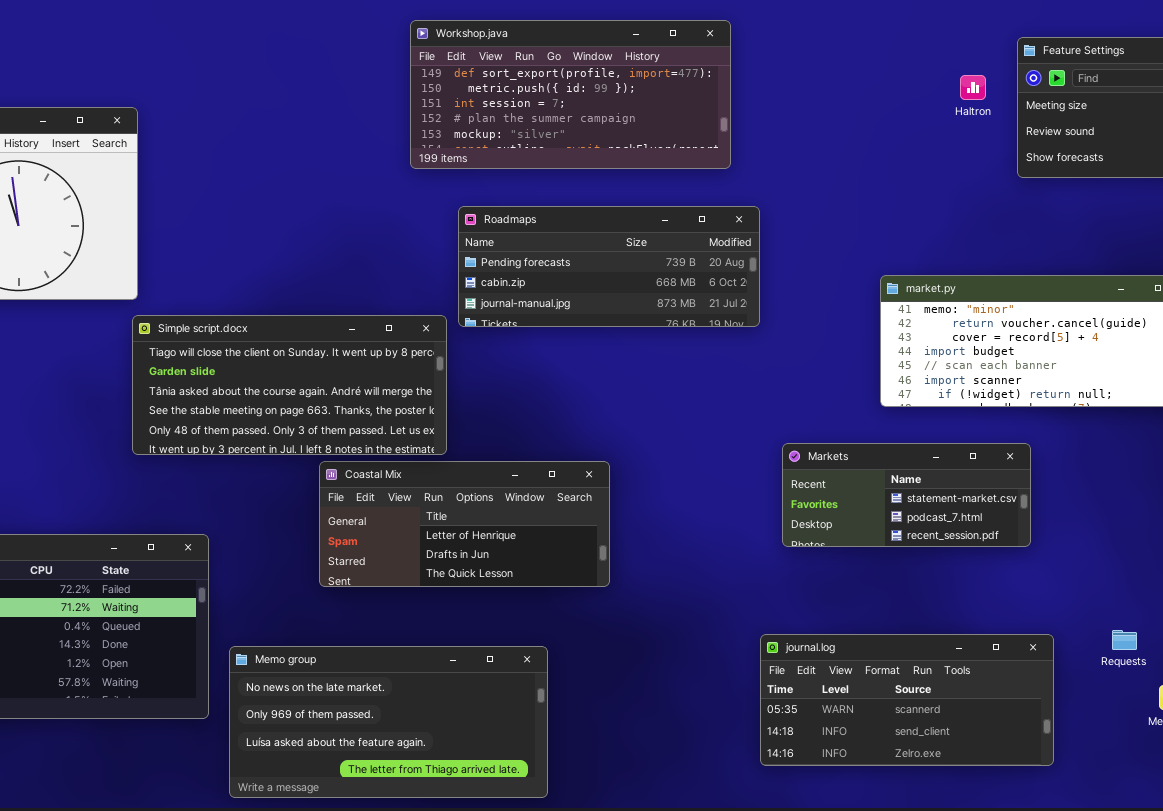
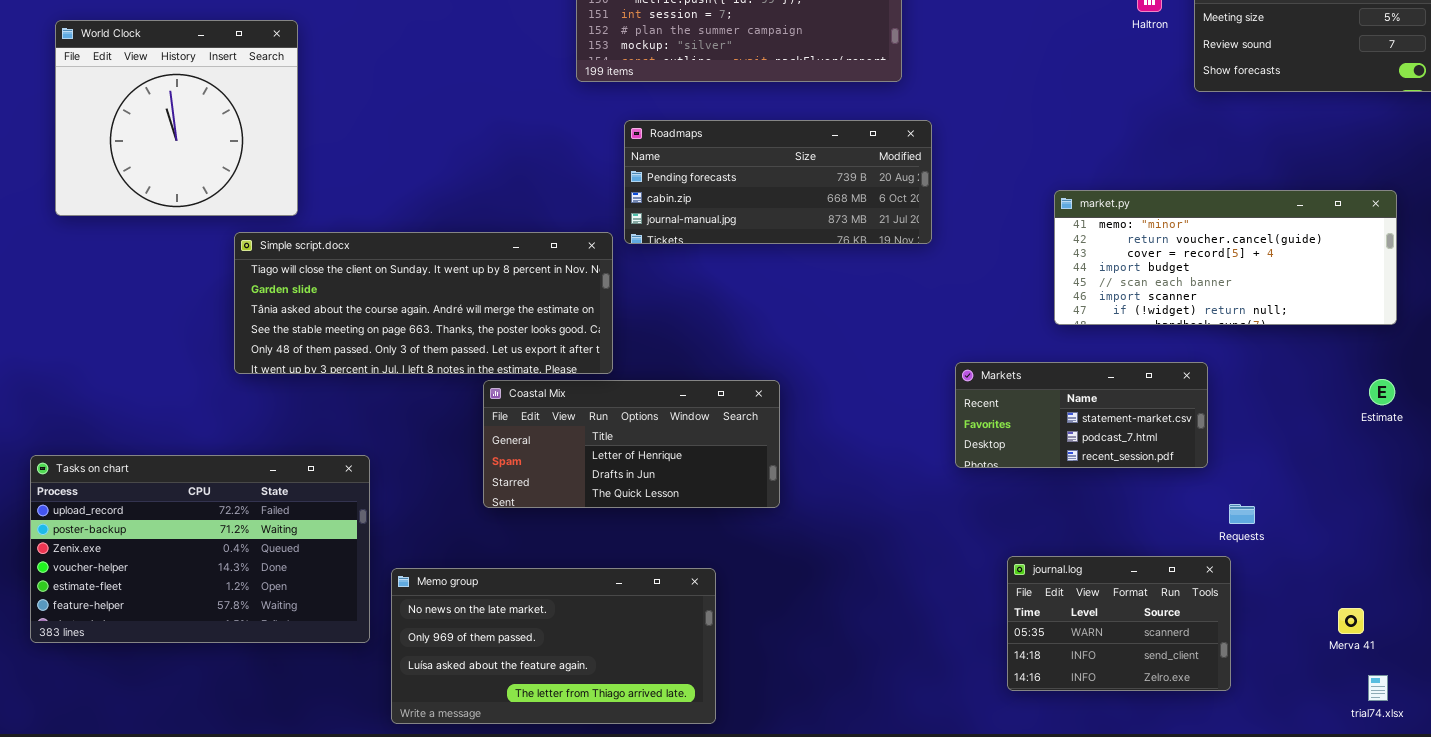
Simple script.docx: [132,315,447,455] -> [234,232,613,374], resized
Requests: [1112,630,1137,650] -> [1229,504,1255,524], moved
journal.log: [760,634,1054,766] -> [1007,556,1231,691], resized

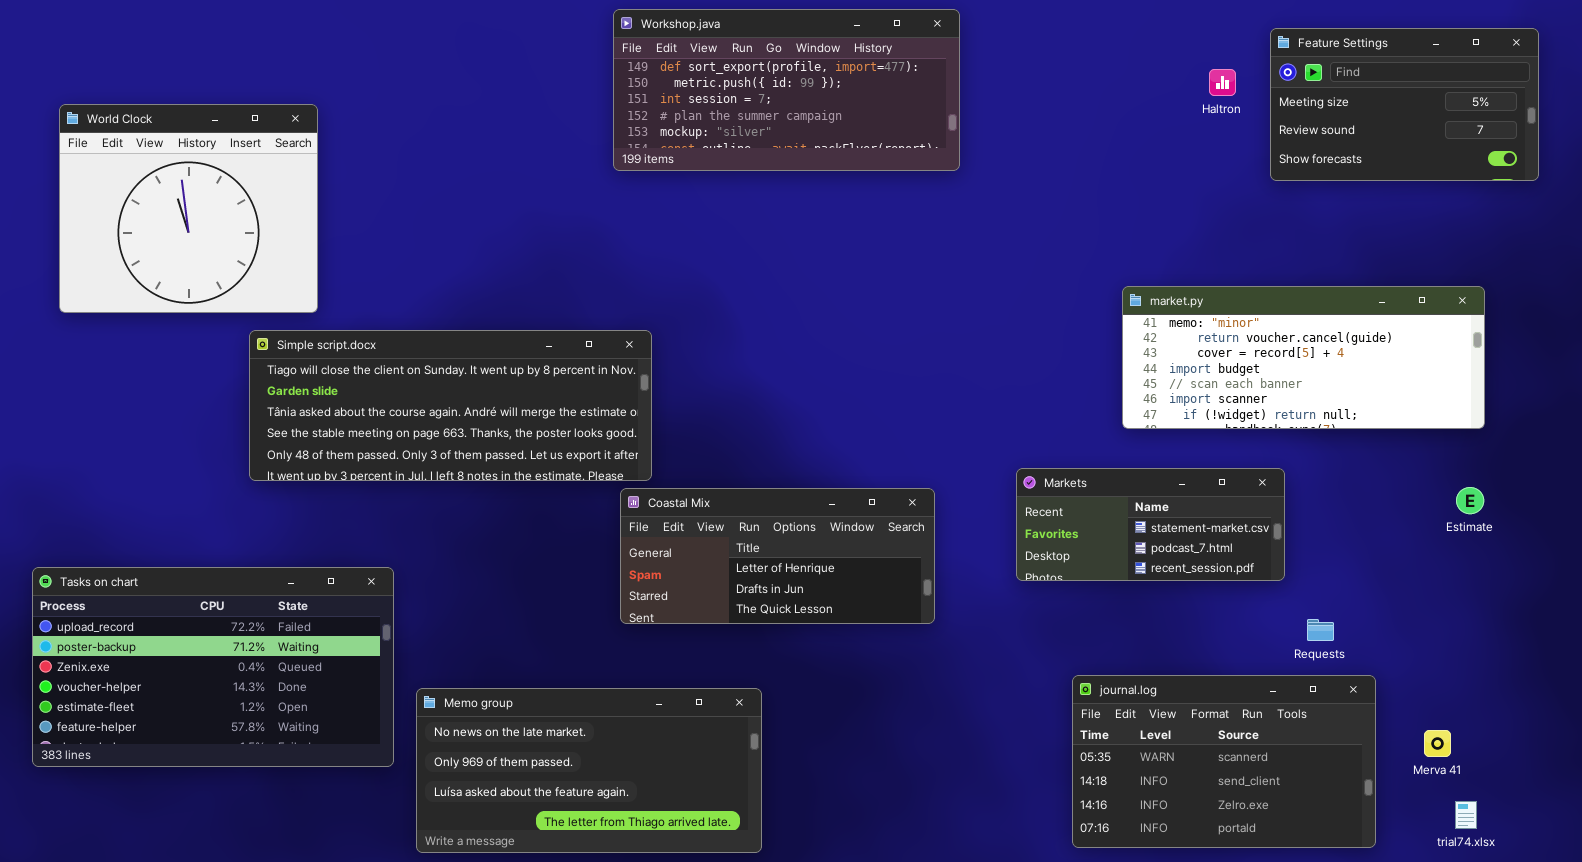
Roadmaps: [624,120,932,244] -> none, closed
Coastal Mix: [483,380,780,508] -> [620,488,935,624], moved
journal.log: [1007,556,1231,691] -> [1072,675,1376,848], resized

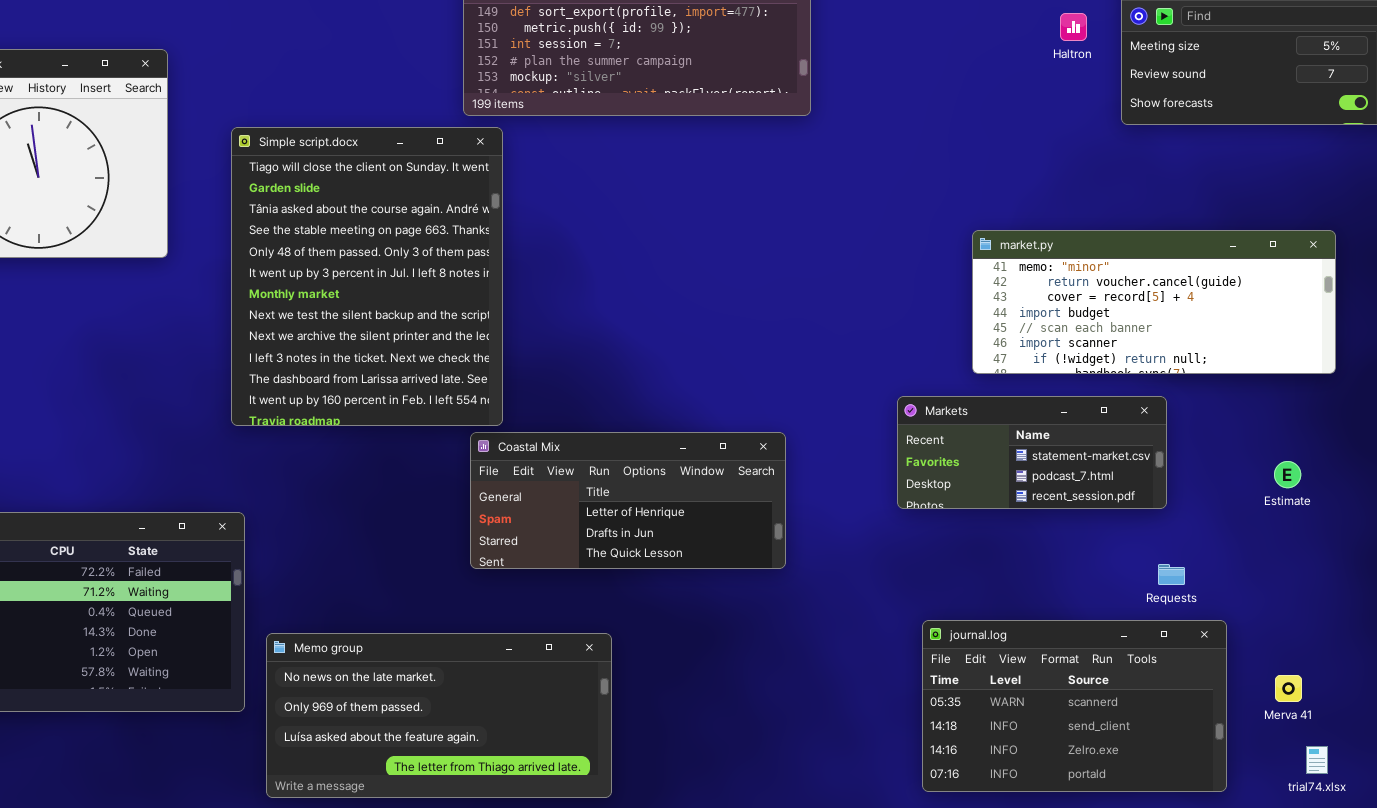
Simple script.docx: [249,330,652,481] -> [231,127,503,426], resized
Markets: [1016,468,1285,581] -> [897,396,1167,509], moved
Estimate: [1456,487,1484,514] -> [1274,461,1301,488], moved

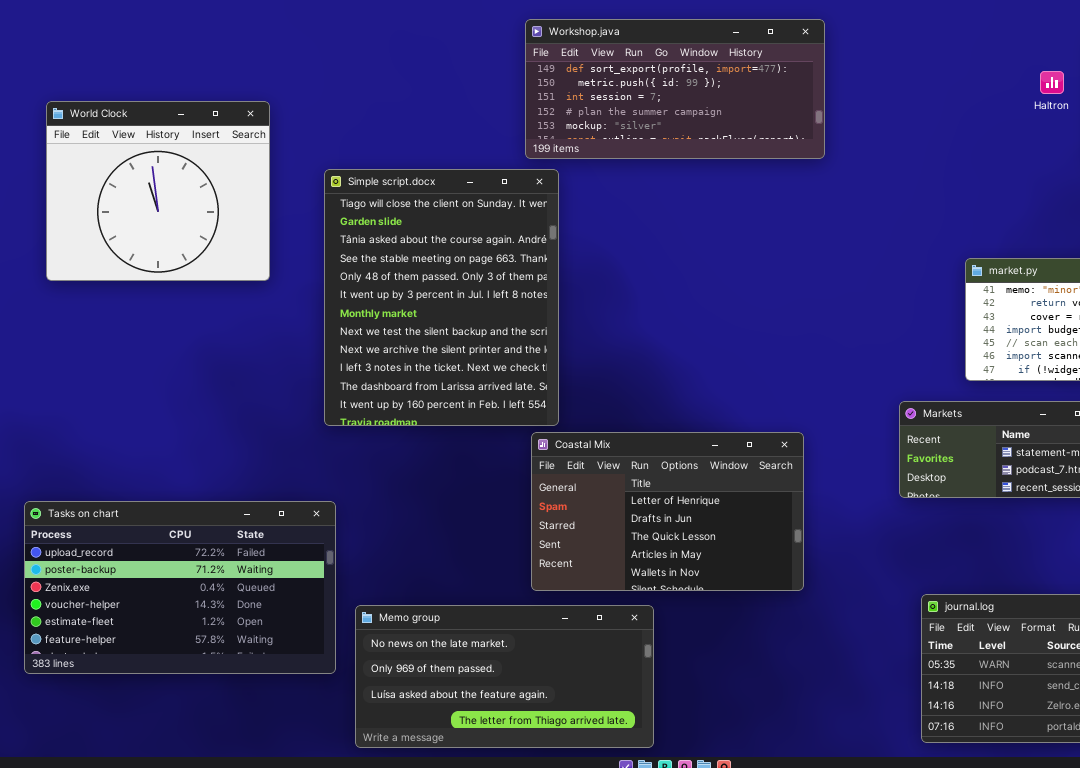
Coastal Mix: [470,432,786,569] -> [531,432,804,591], resized

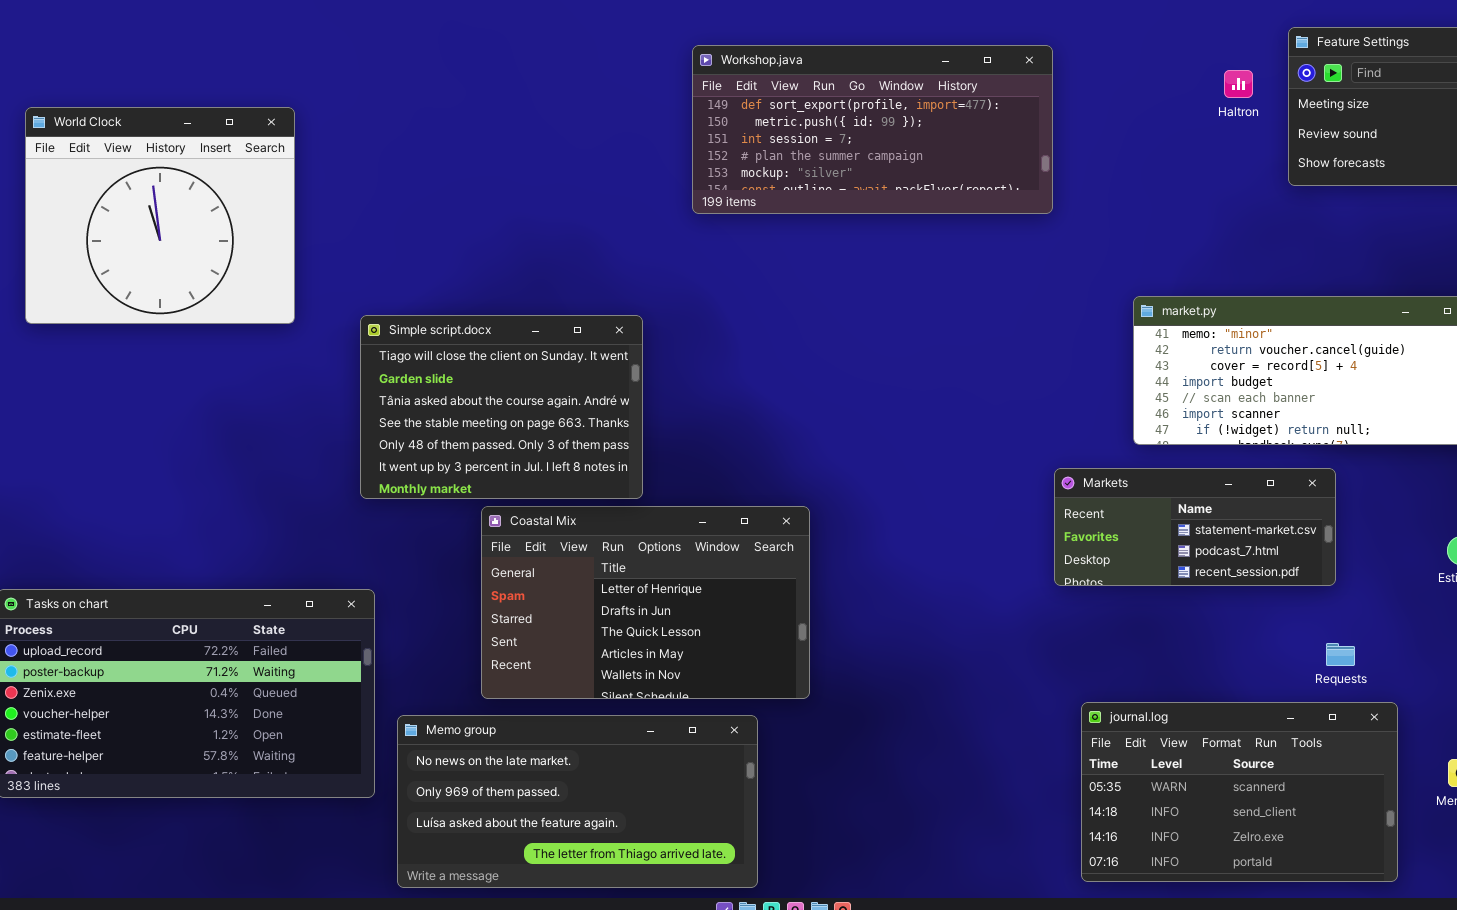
Workshop.java: [525,19,825,159] -> [692,45,1053,214], moved
Simple script.docx: [324,169,559,426] -> [360,315,643,499], resized
Coastal Mix: [531,432,804,591] -> [481,506,810,699], moved

